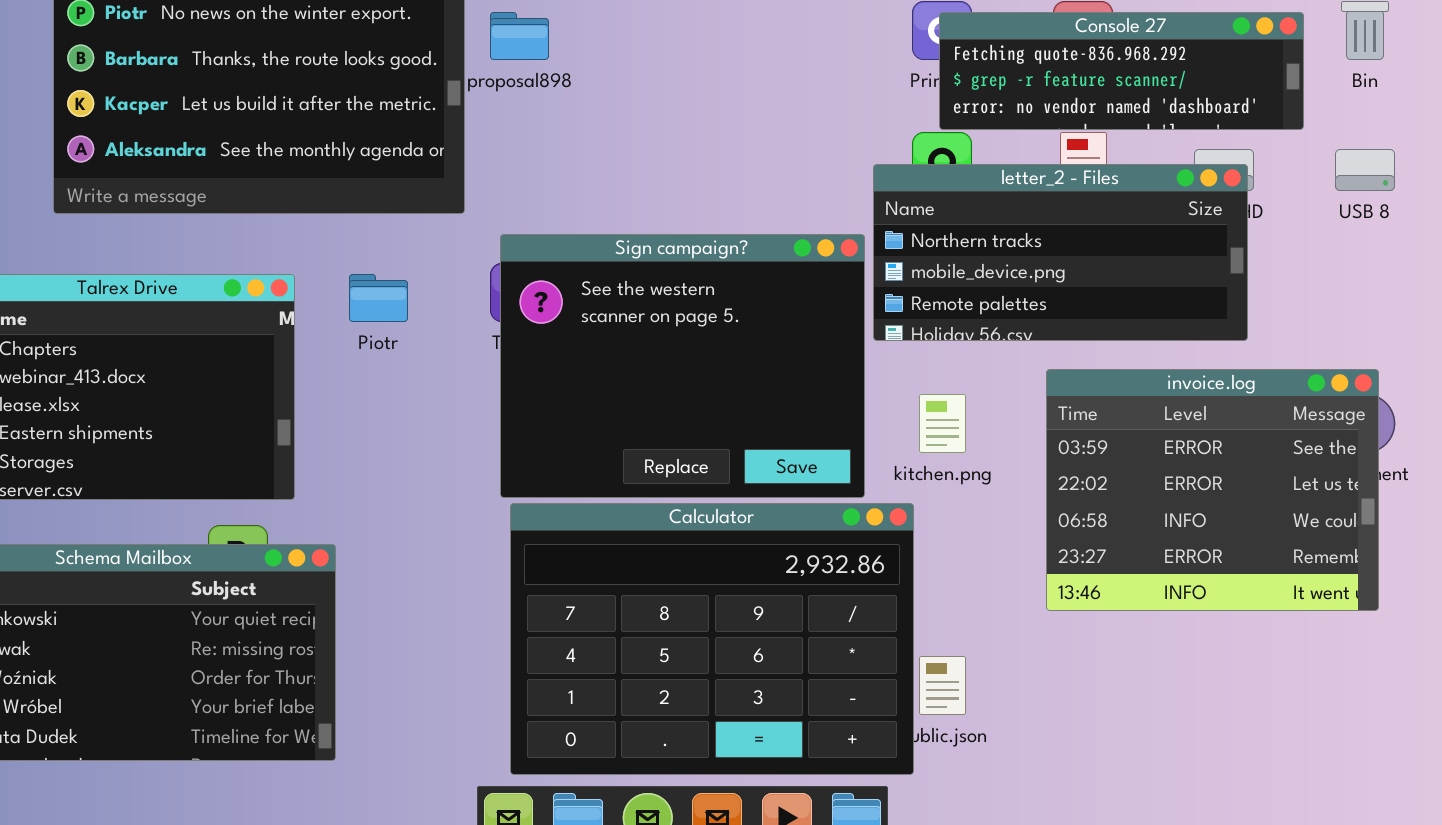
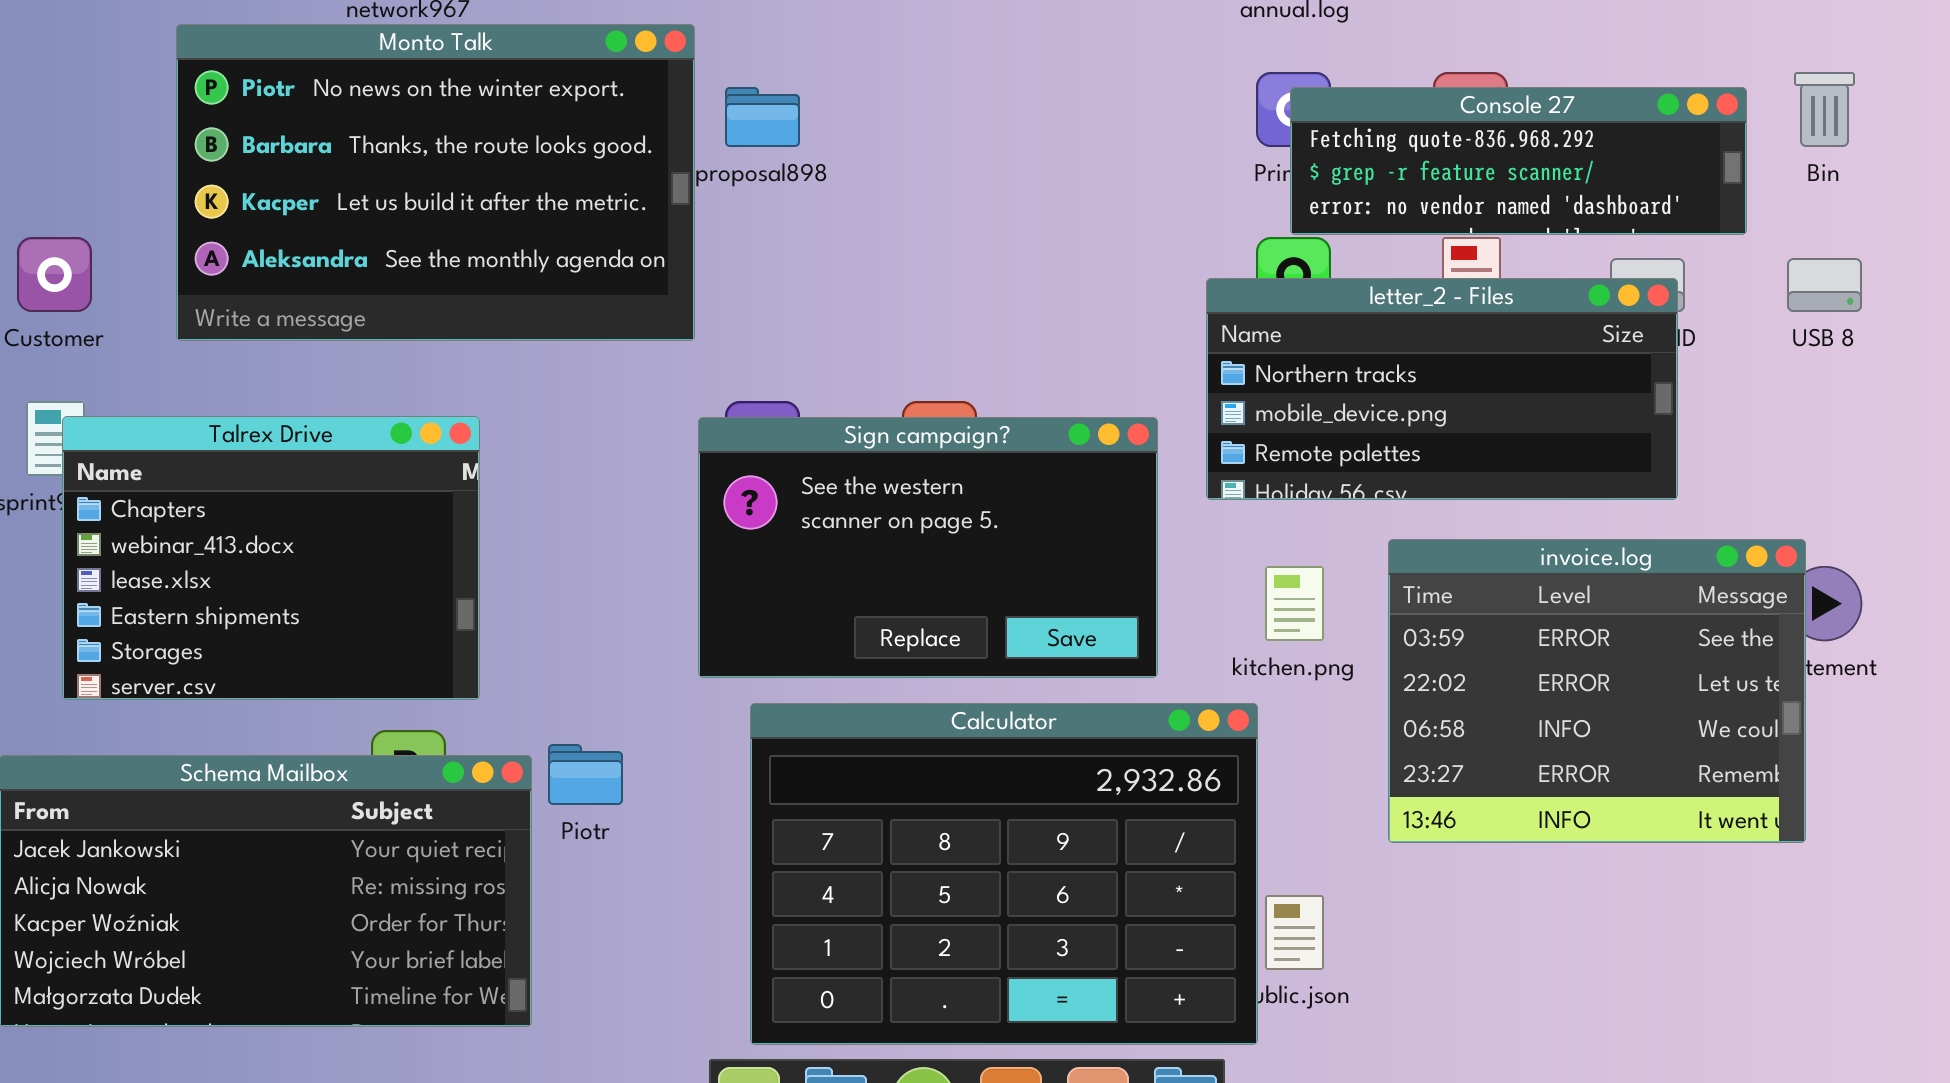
Sign campaign?: [500,234,865,498] -> [698,417,1158,678], moved, resized
Piotr: [349,274,408,322] -> [548,744,623,805], moved
invoice.log: [1046,369,1379,611] -> [1388,539,1806,843], moved

